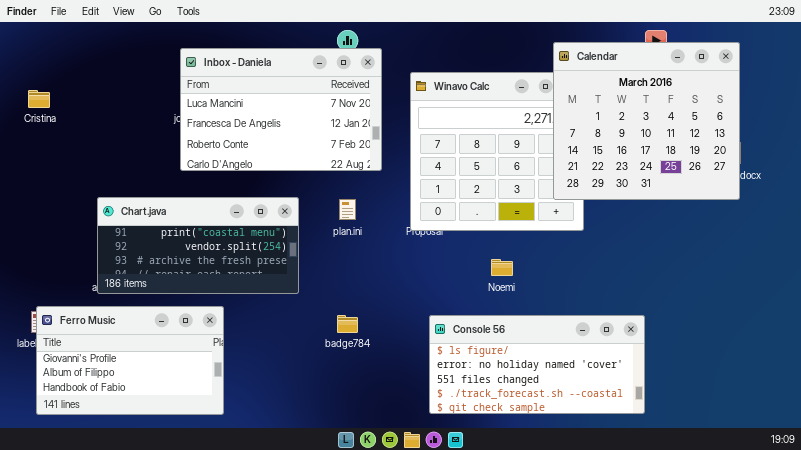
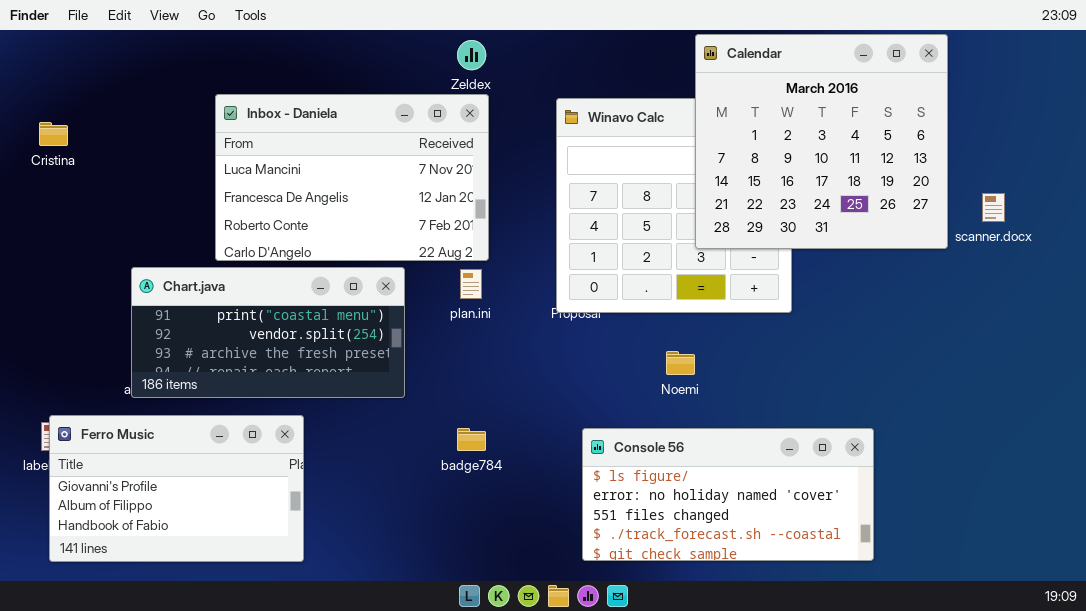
Calendar: [553,42,740,200] -> [695,34,948,249], moved
Inbox - Daniela: [180,48,382,171] -> [215,94,489,261], moved

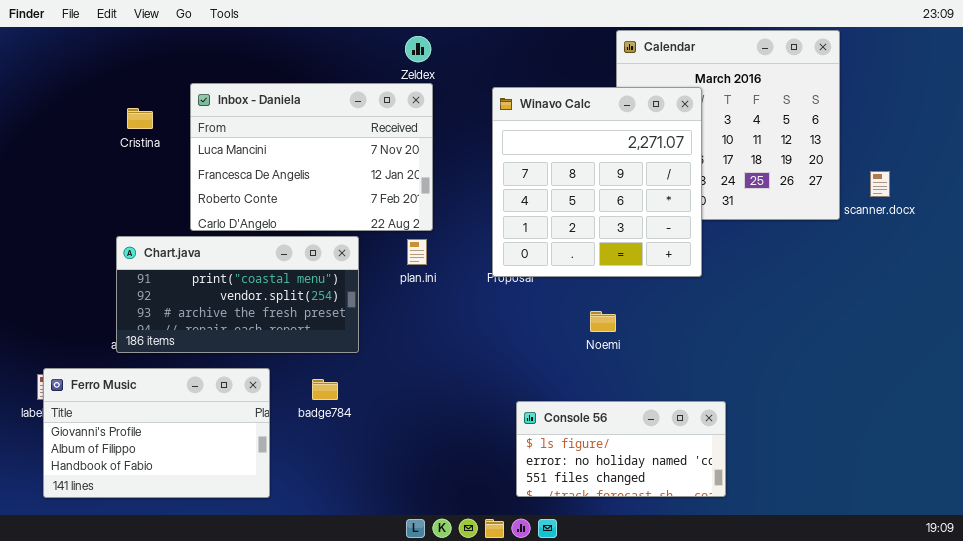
Winavo Calc: [556,98,792,313] -> [492,87,702,277], raised
Cristina: [39,122,68,146] -> [127,108,153,129], moved
badge784: [457,428,486,451] -> [312,379,338,400], moved
Console 56: [582,428,874,561] -> [516,401,726,497], resized

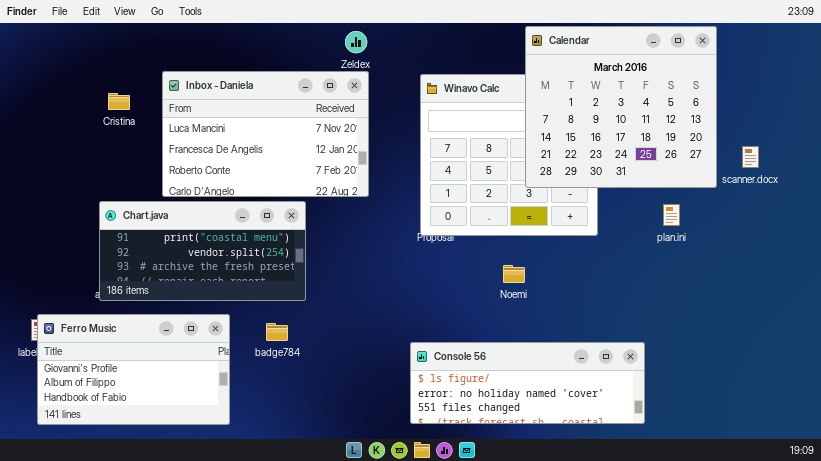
Calendar: [616,30,840,220] -> [525,26,717,188], raised
plan.ini: [407,239,427,265] -> [663,204,680,226], moved
Console 56: [516,401,726,497] -> [410,342,645,424], moved, resized

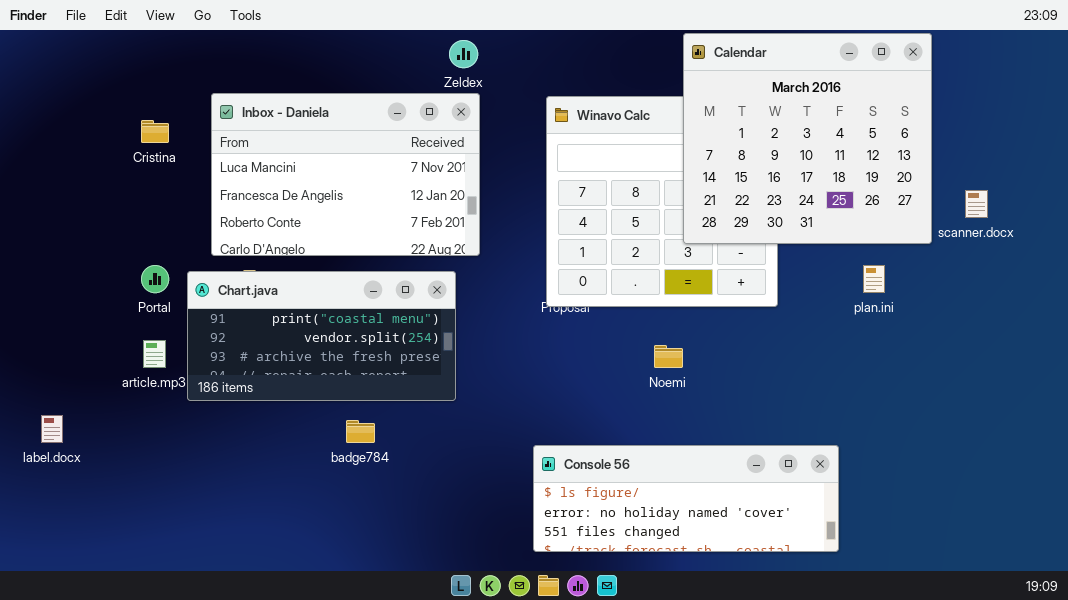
Chart.java: [99,201,306,301] -> [187,271,456,401], moved
Ferro Music: [37,314,230,425] -> none, closed

